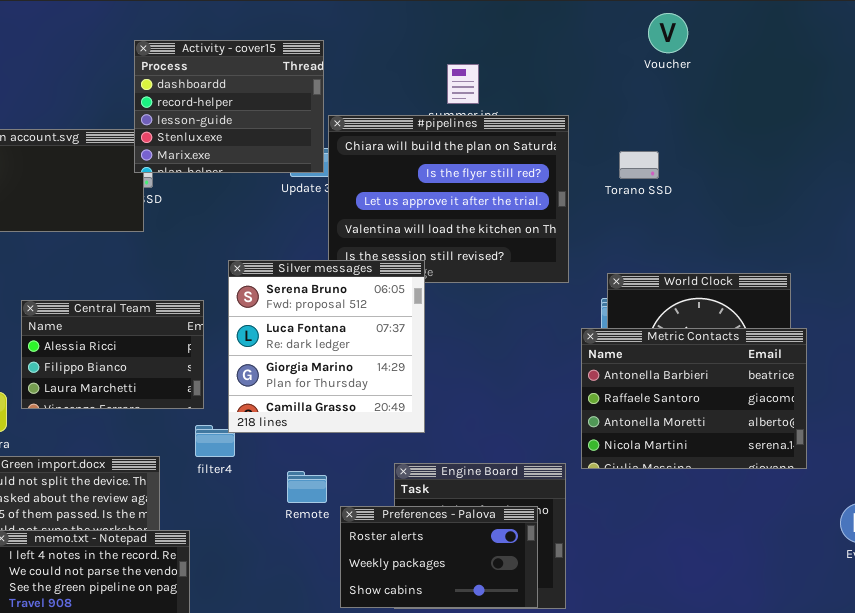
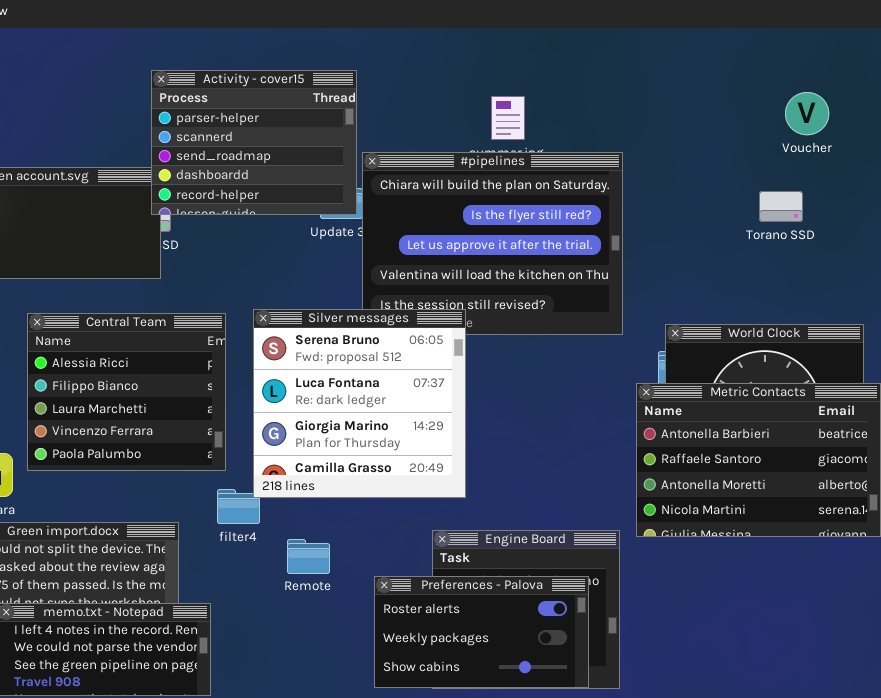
Voucher: [648,13,688,53] -> [785,92,829,135], moved
Activity - cover15: [134,40,324,173] -> [151,70,357,215], scrolled up 3 rows
Torano SSD: [619,151,659,179] -> [759,191,803,222], moved
Central Team: [21,300,204,409] -> [27,313,226,471], resized
Remote: [287,471,327,503] -> [287,539,330,574], moved

